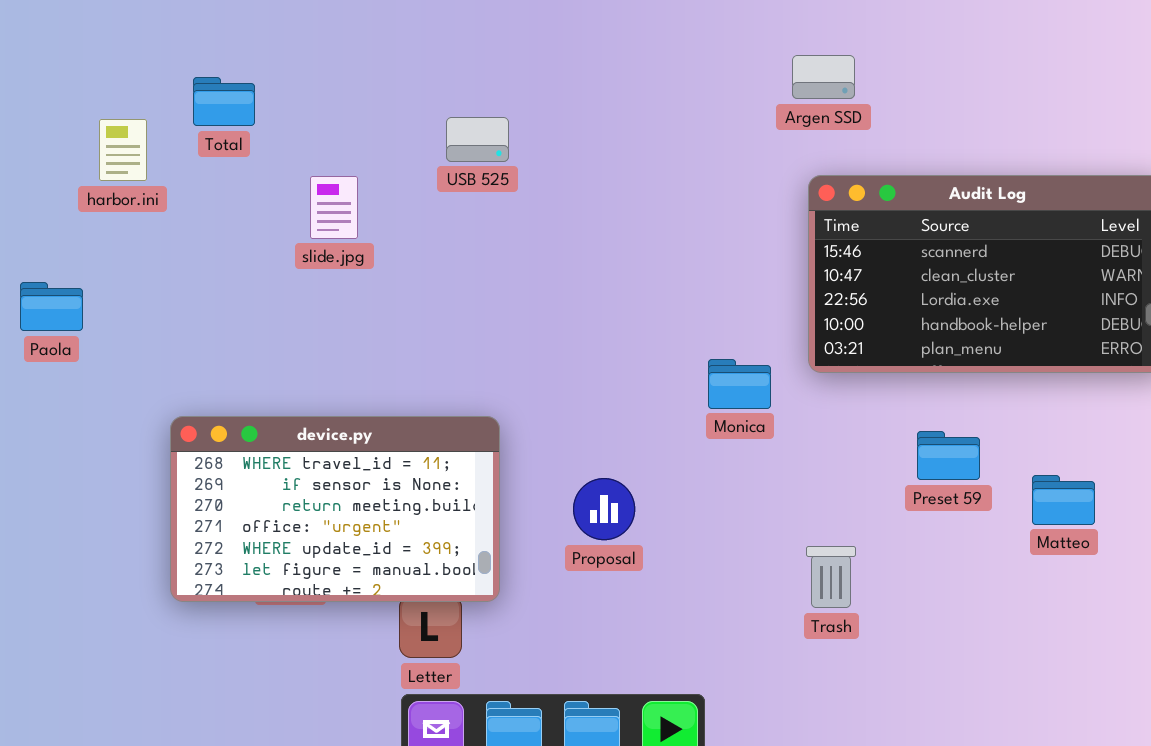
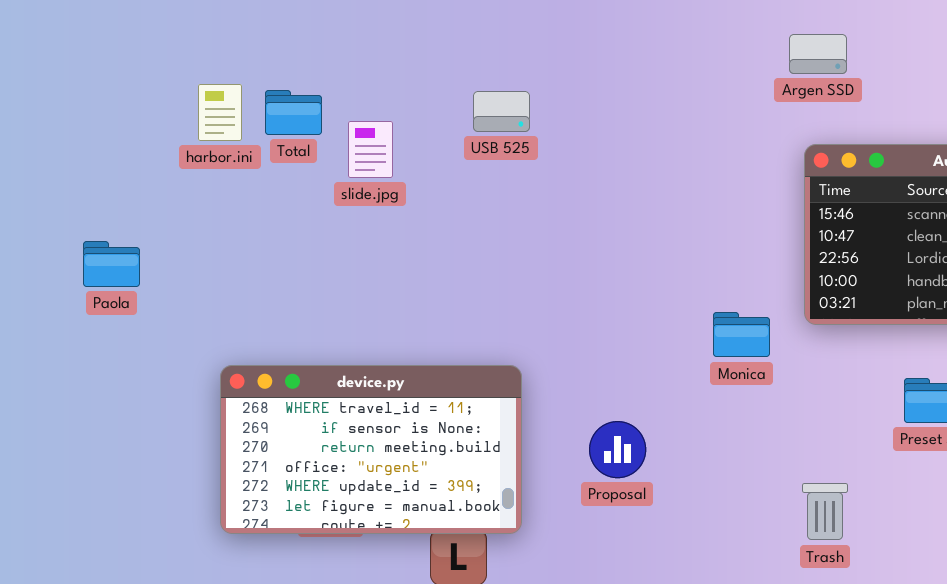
Total: [193,77,255,126] -> [265,90,322,135], moved
harbor.ini: [99,119,147,181] -> [198,84,242,141], moved
slide.jpg: [310,176,358,239] -> [348,121,393,178], moved

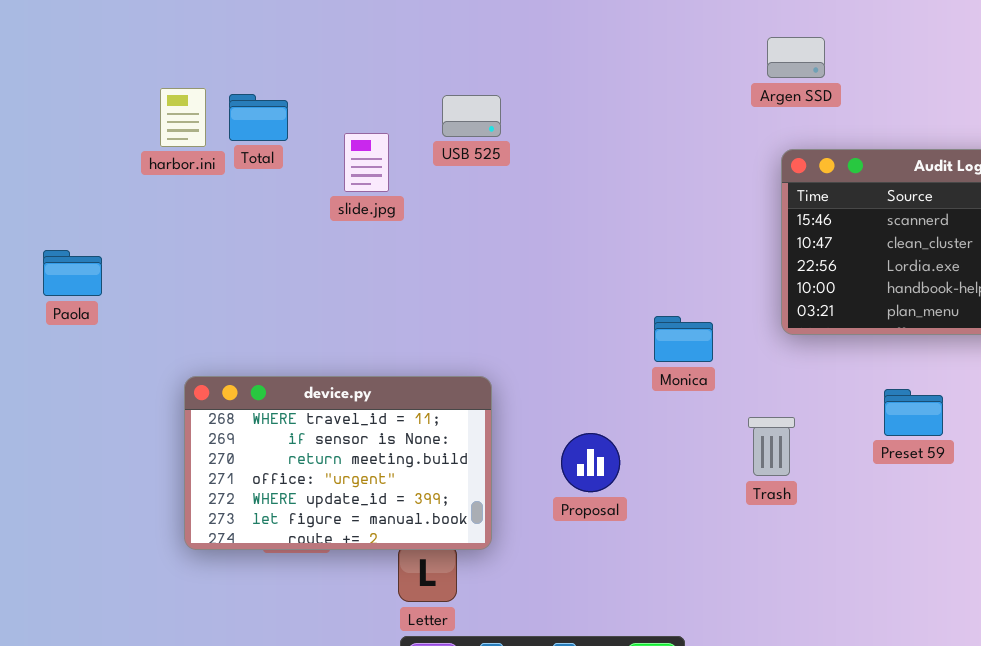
slide.jpg: [348,121,393,178] -> [344,133,389,192], moved
Monica: [713,312,770,357] -> [654,316,713,362], moved
Trash: [802,483,848,540] -> [748,417,795,476], moved

